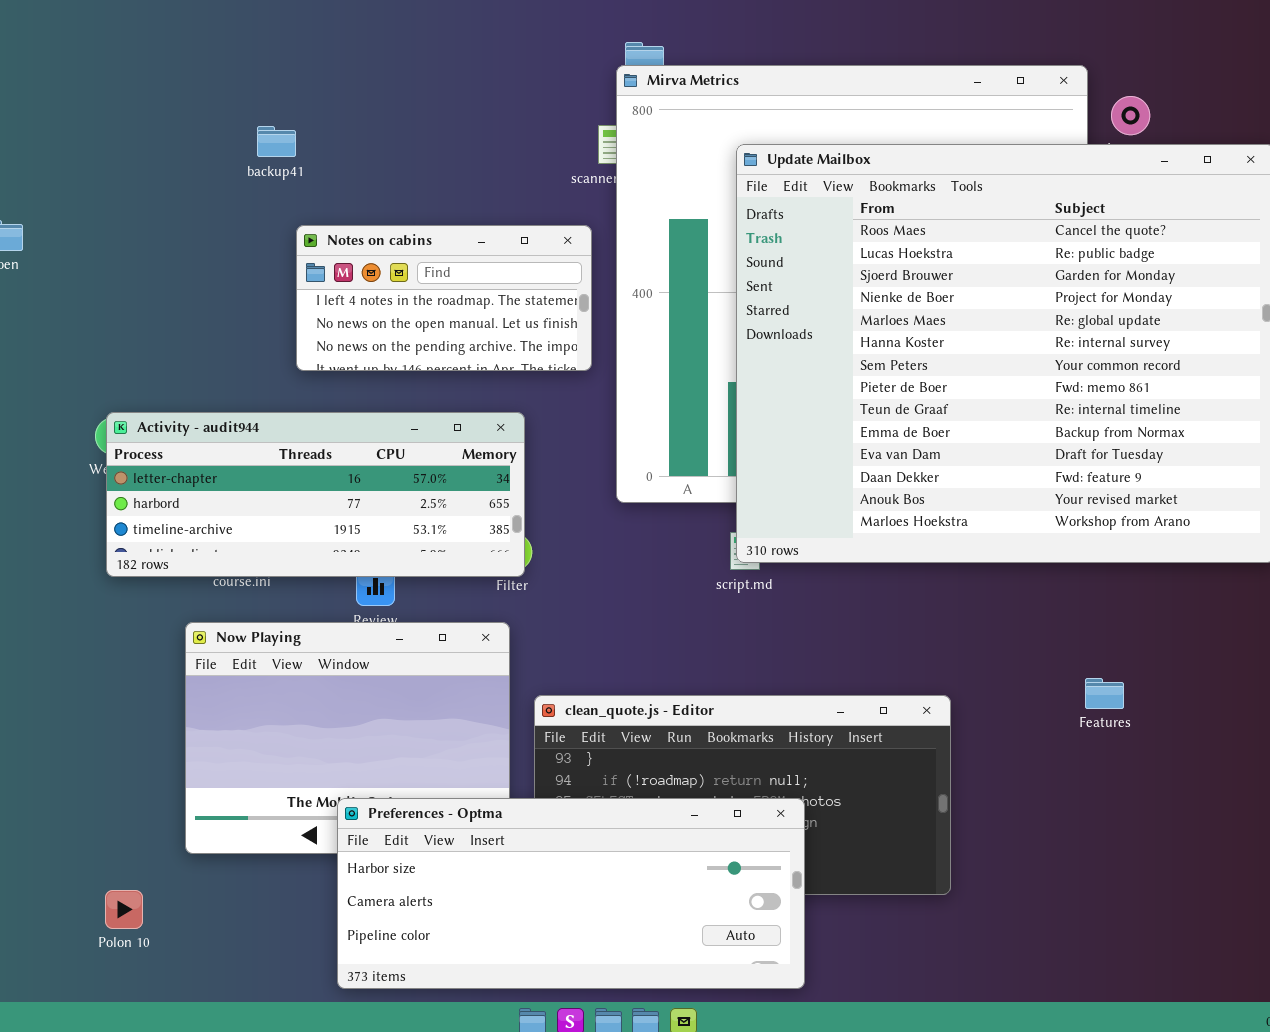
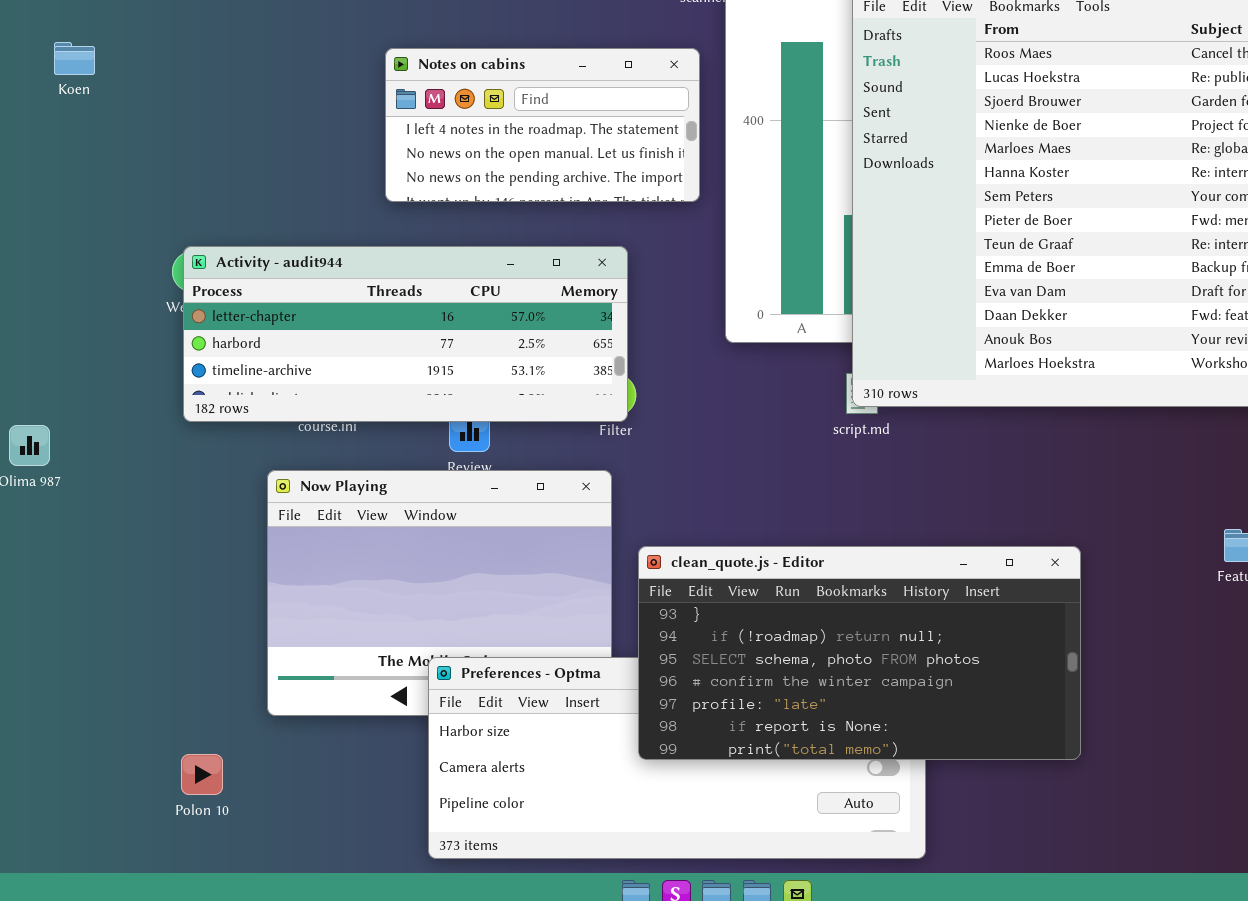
clean_quote.js - Editor: [534,695,951,895] -> [638,546,1081,760], raised

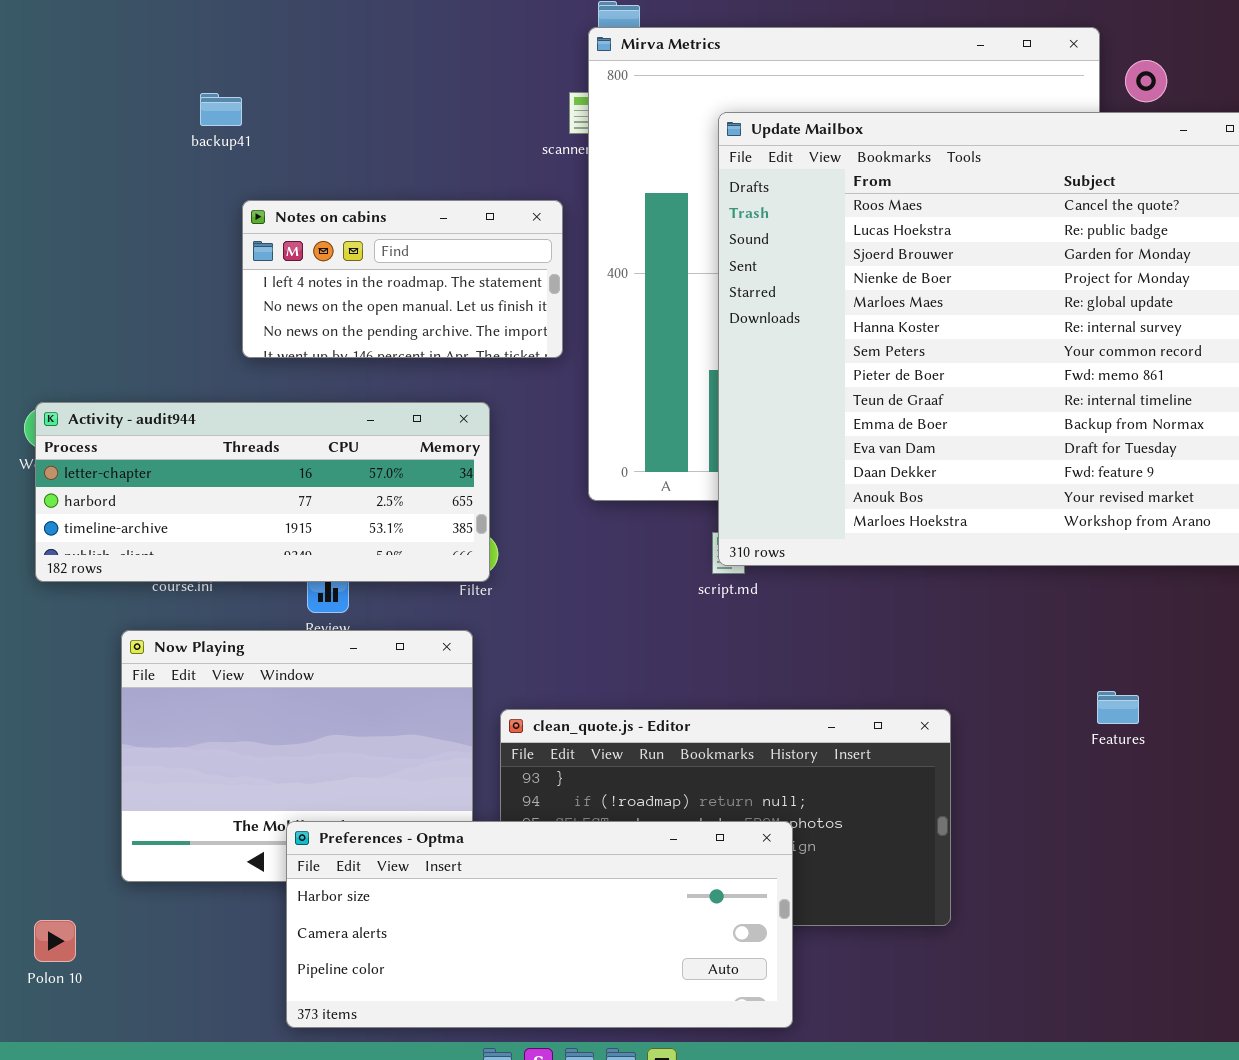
Preferences - Optma: [428,657,926,859] -> [286,821,793,1028], raised

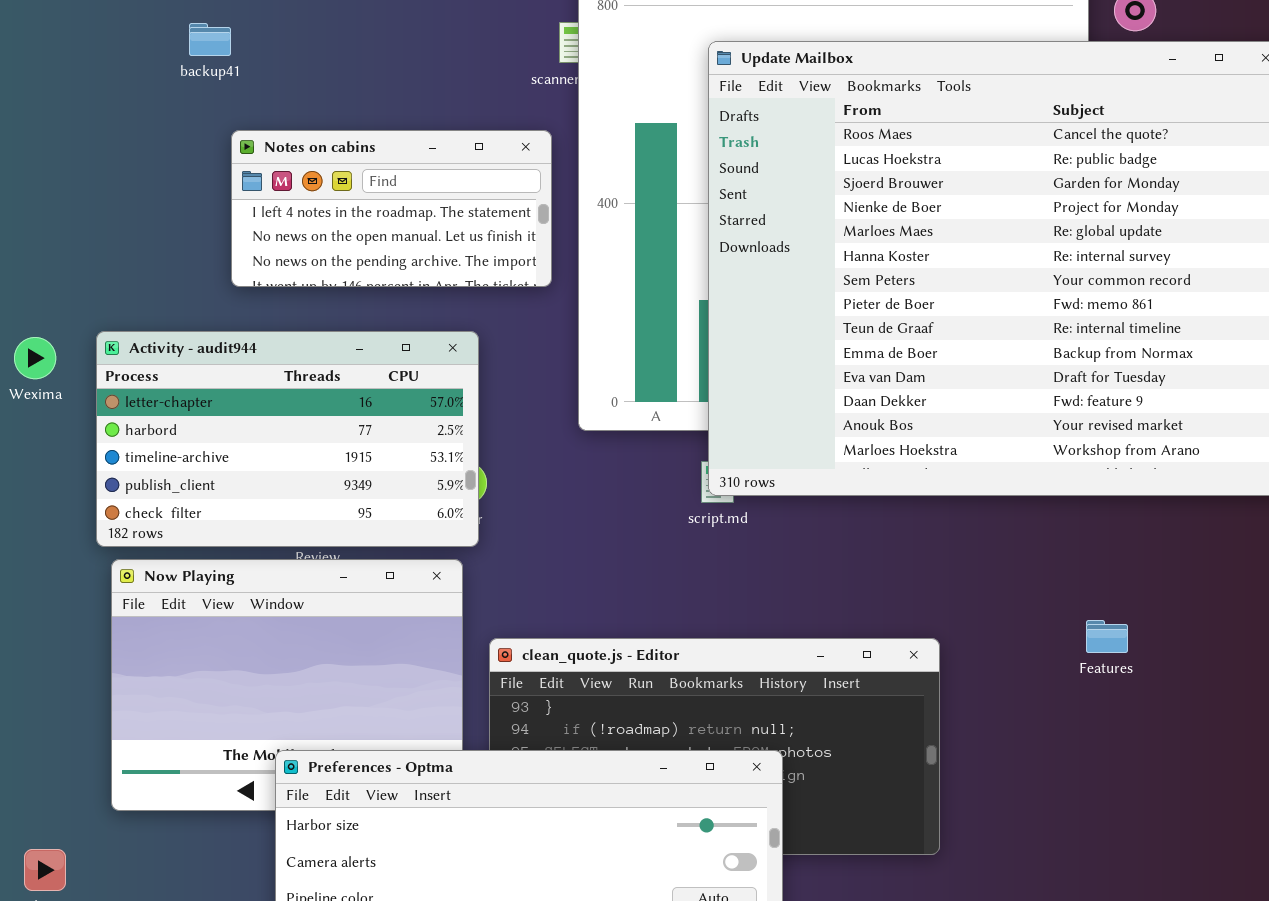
Activity - audit944: [35,402,490,582] -> [96,331,479,547], resized

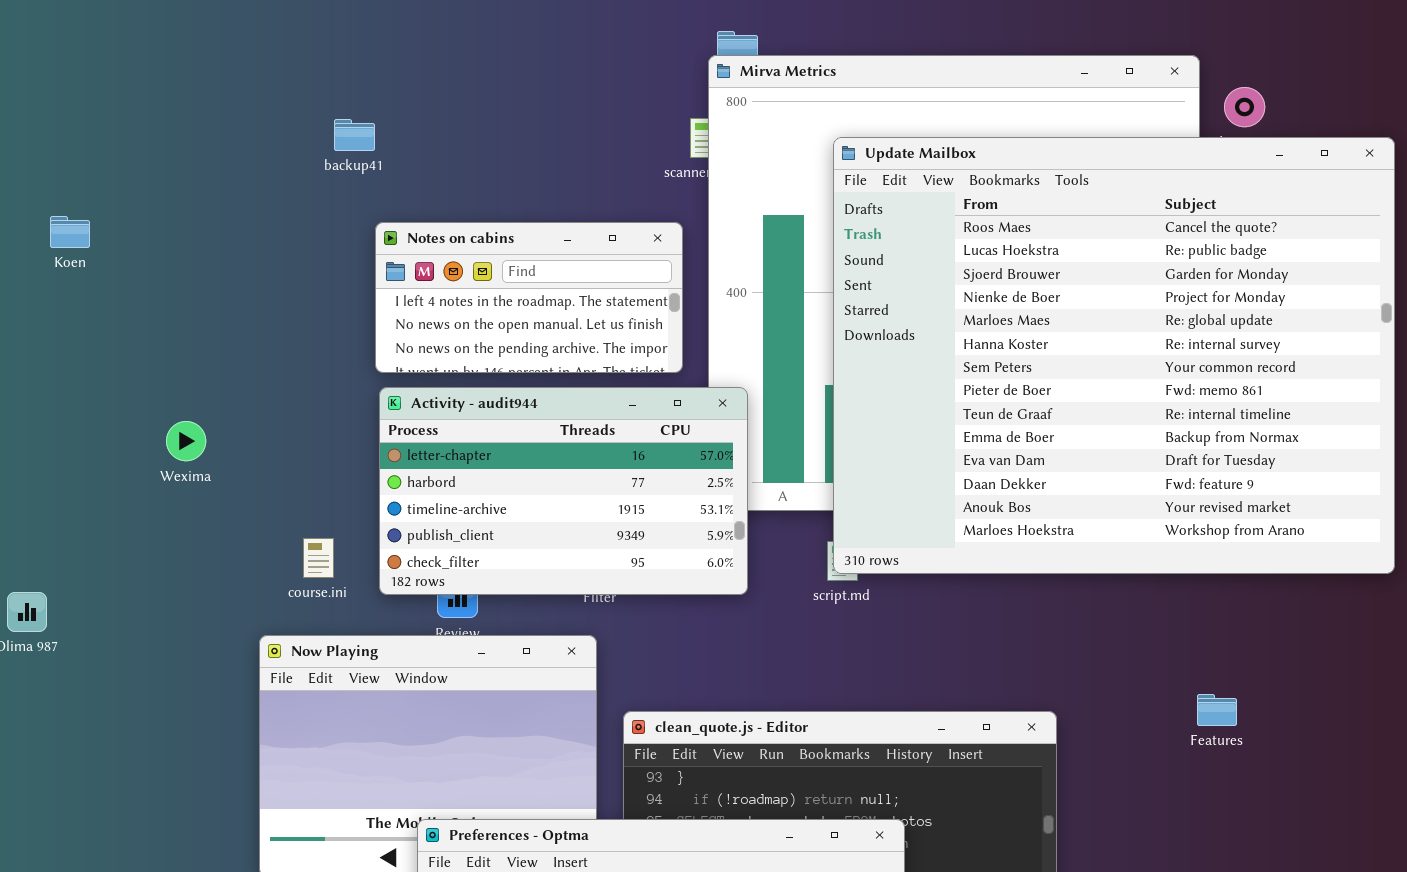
Activity - audit944: [96,331,479,547] -> [379,387,748,595], moved

